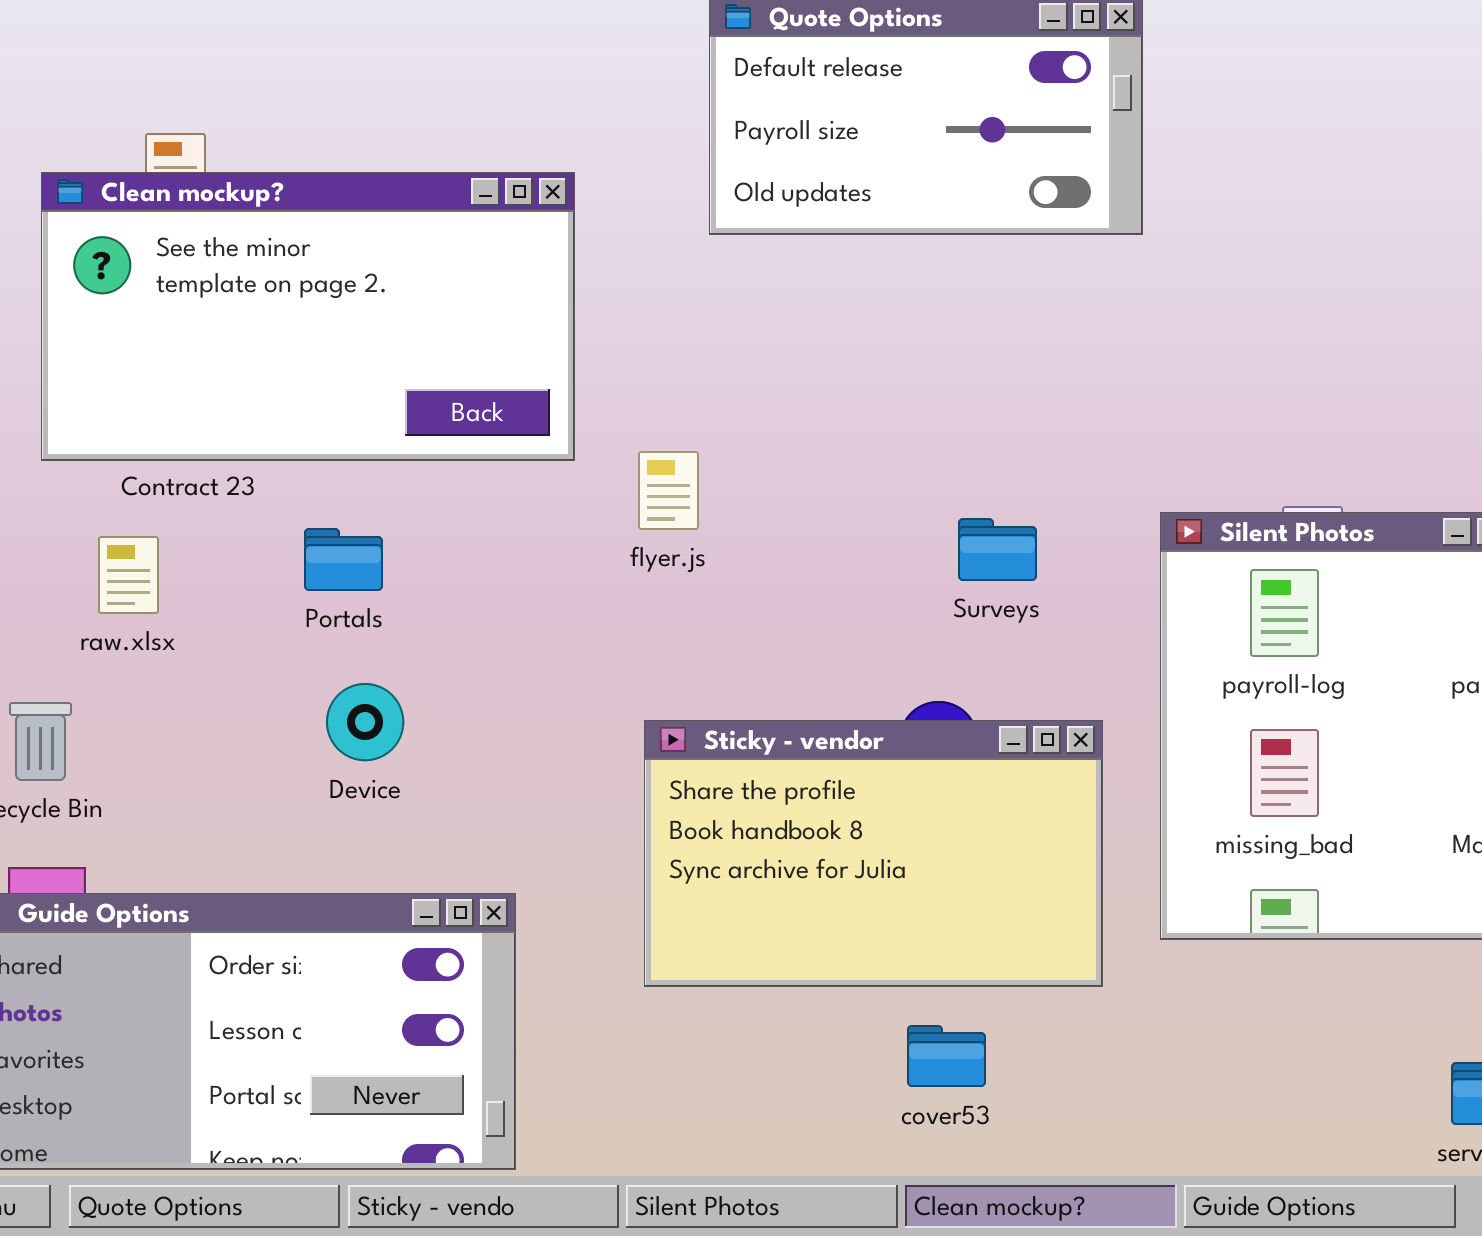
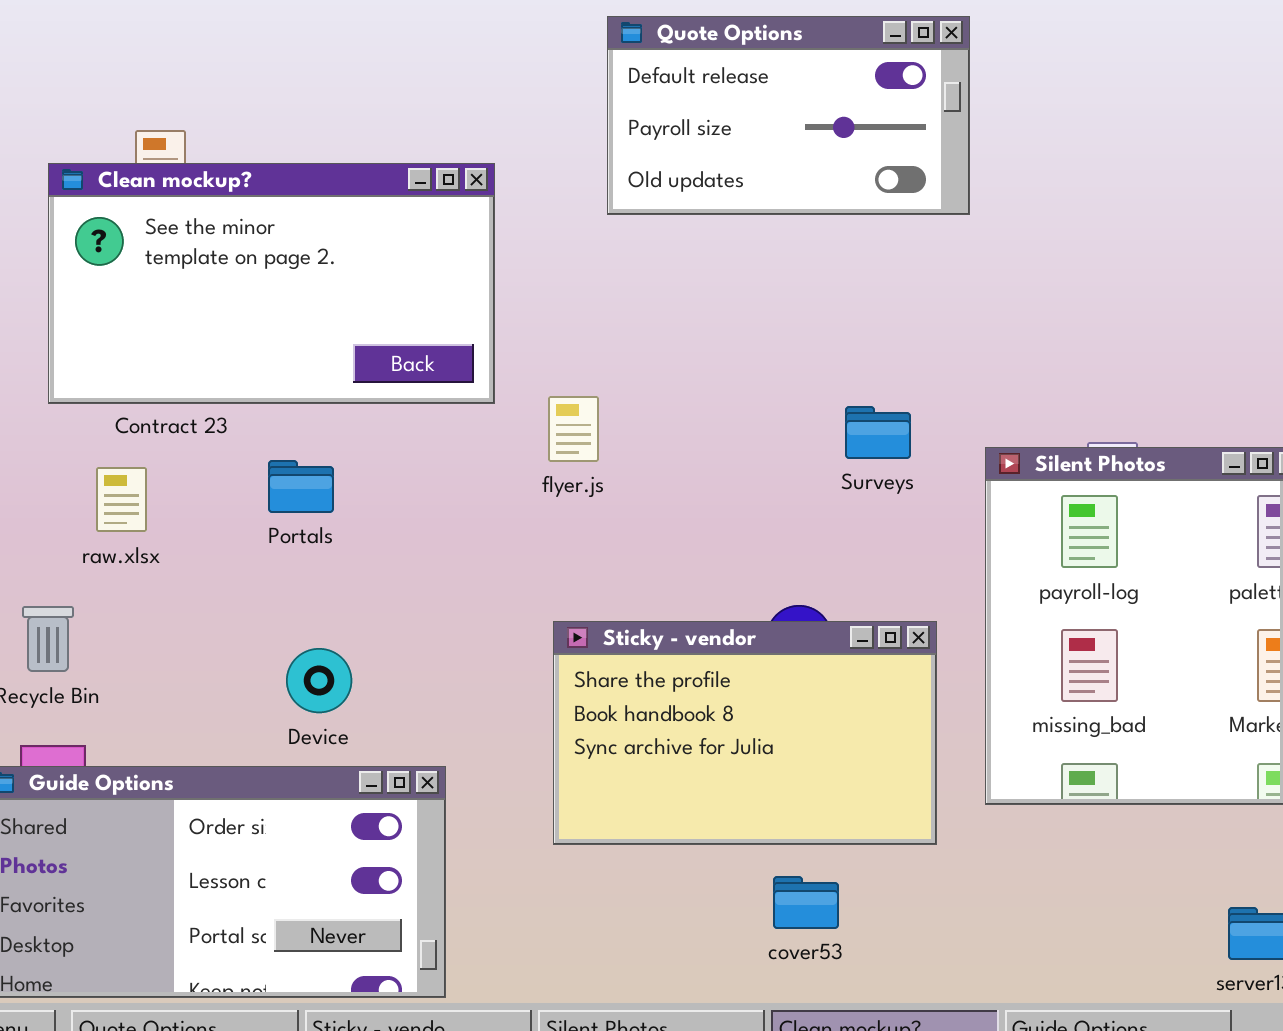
Surveys: [958,518,1037,581] -> [845,406,911,459], moved
Device: [326,683,404,761] -> [286,648,352,713], moved

